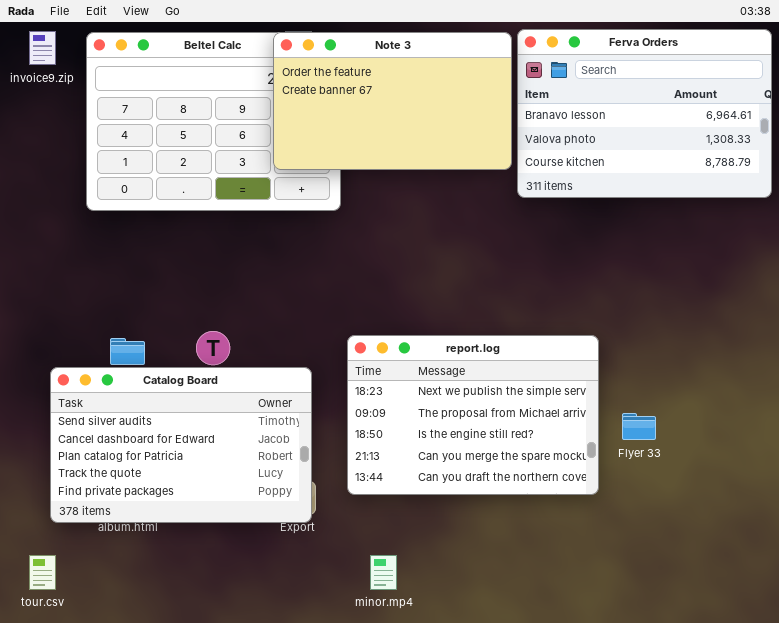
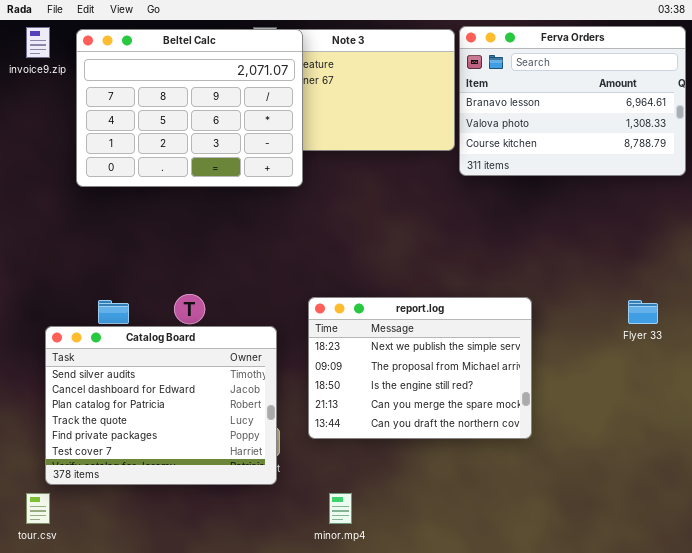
Beltel Calc: [86,32,341,211] -> [76,29,303,187], raised
Catalog Board: [50,367,312,523] -> [45,326,277,485], resized
Flyer 33: [622,413,656,440] -> [628,300,658,324], moved

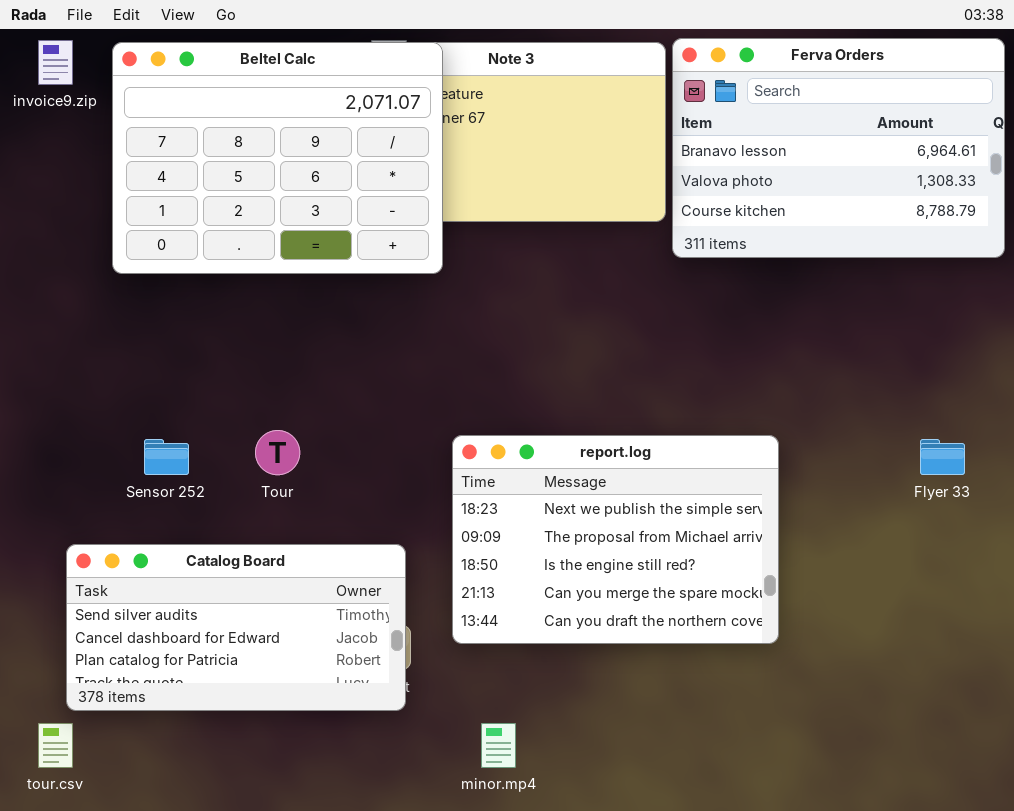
Catalog Board: [45,326,277,485] -> [66,544,406,711], resized

